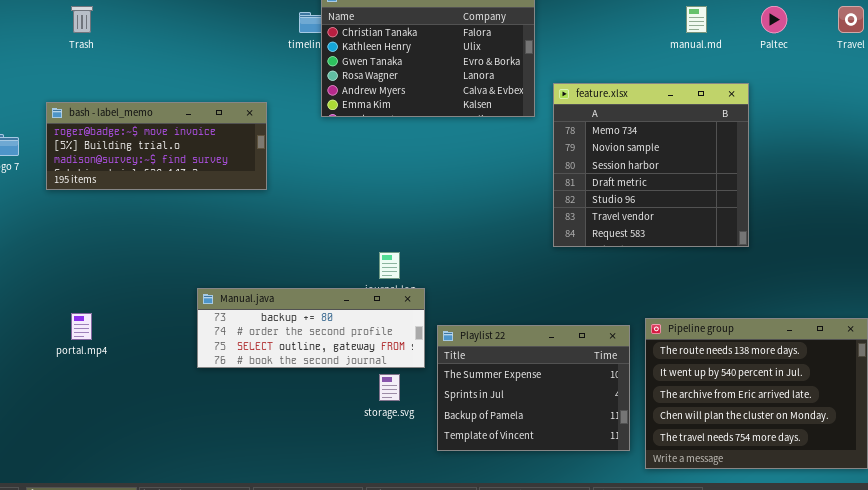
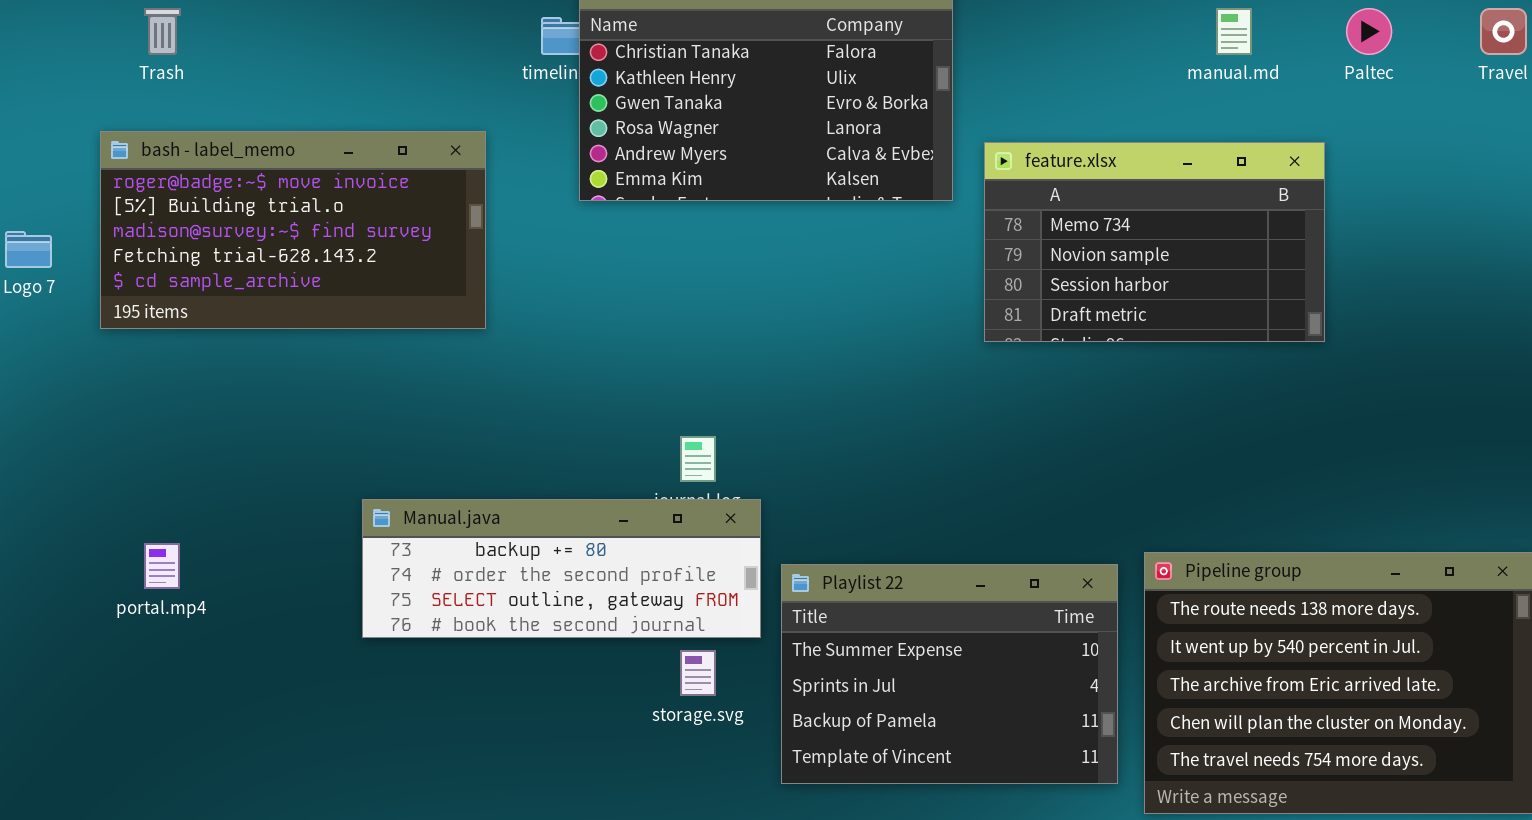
feature.xlsx: [553,83,749,247] -> [984,142,1325,342], resized
bash - label_memo: [46,102,267,190] -> [100,131,486,329], resized

